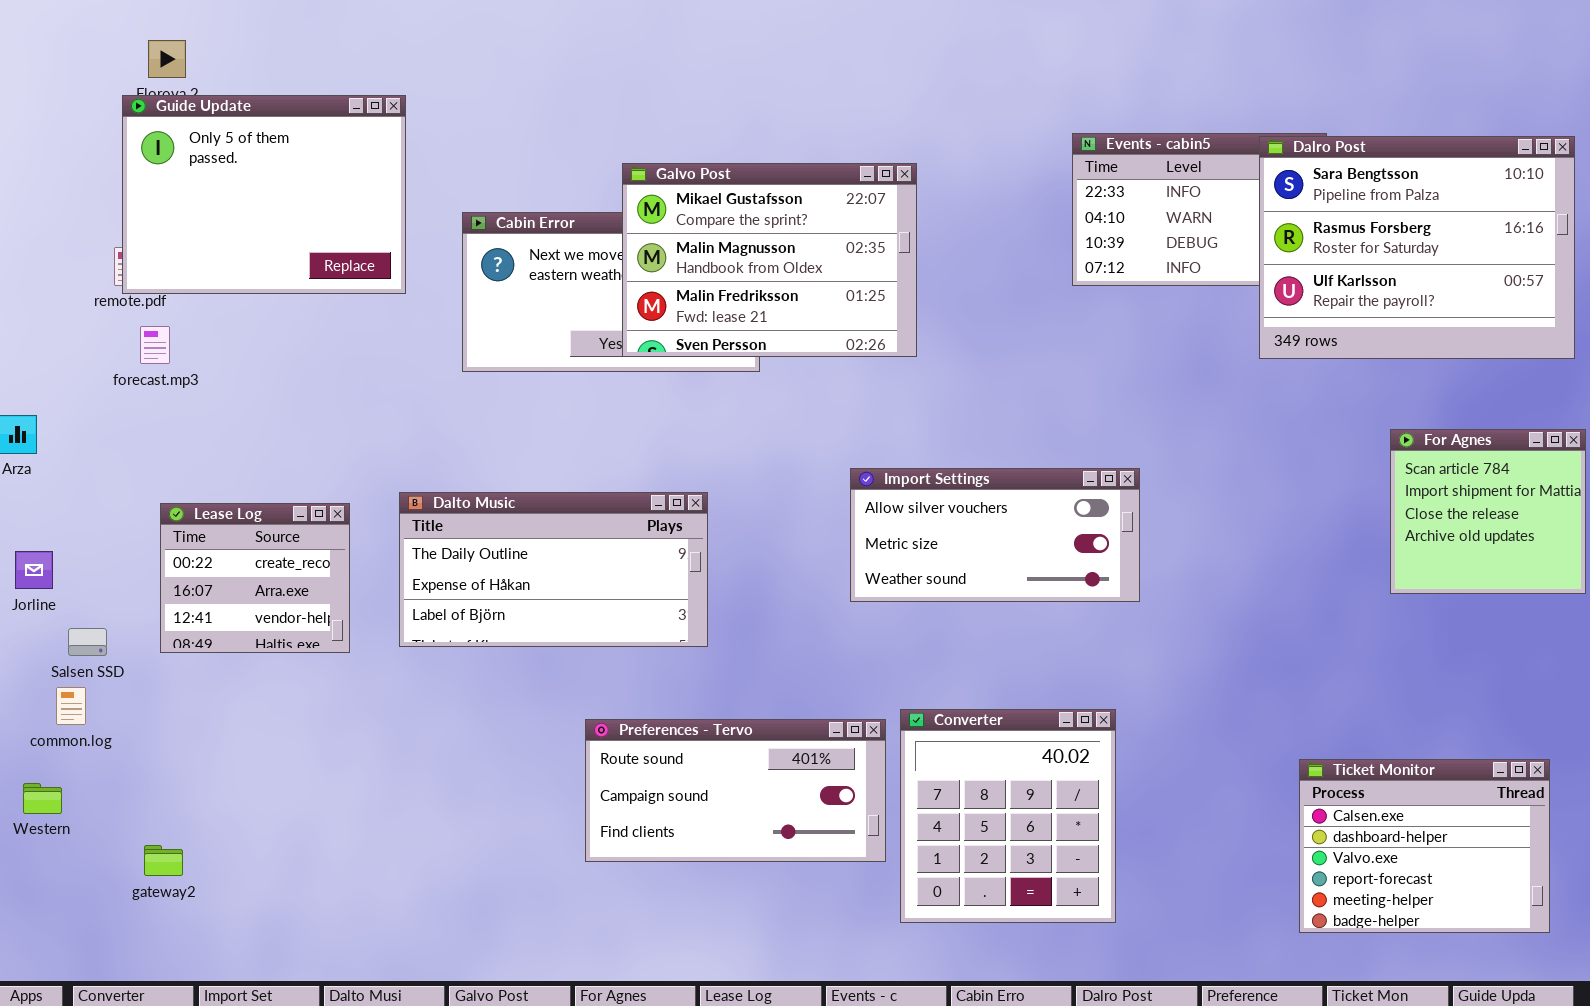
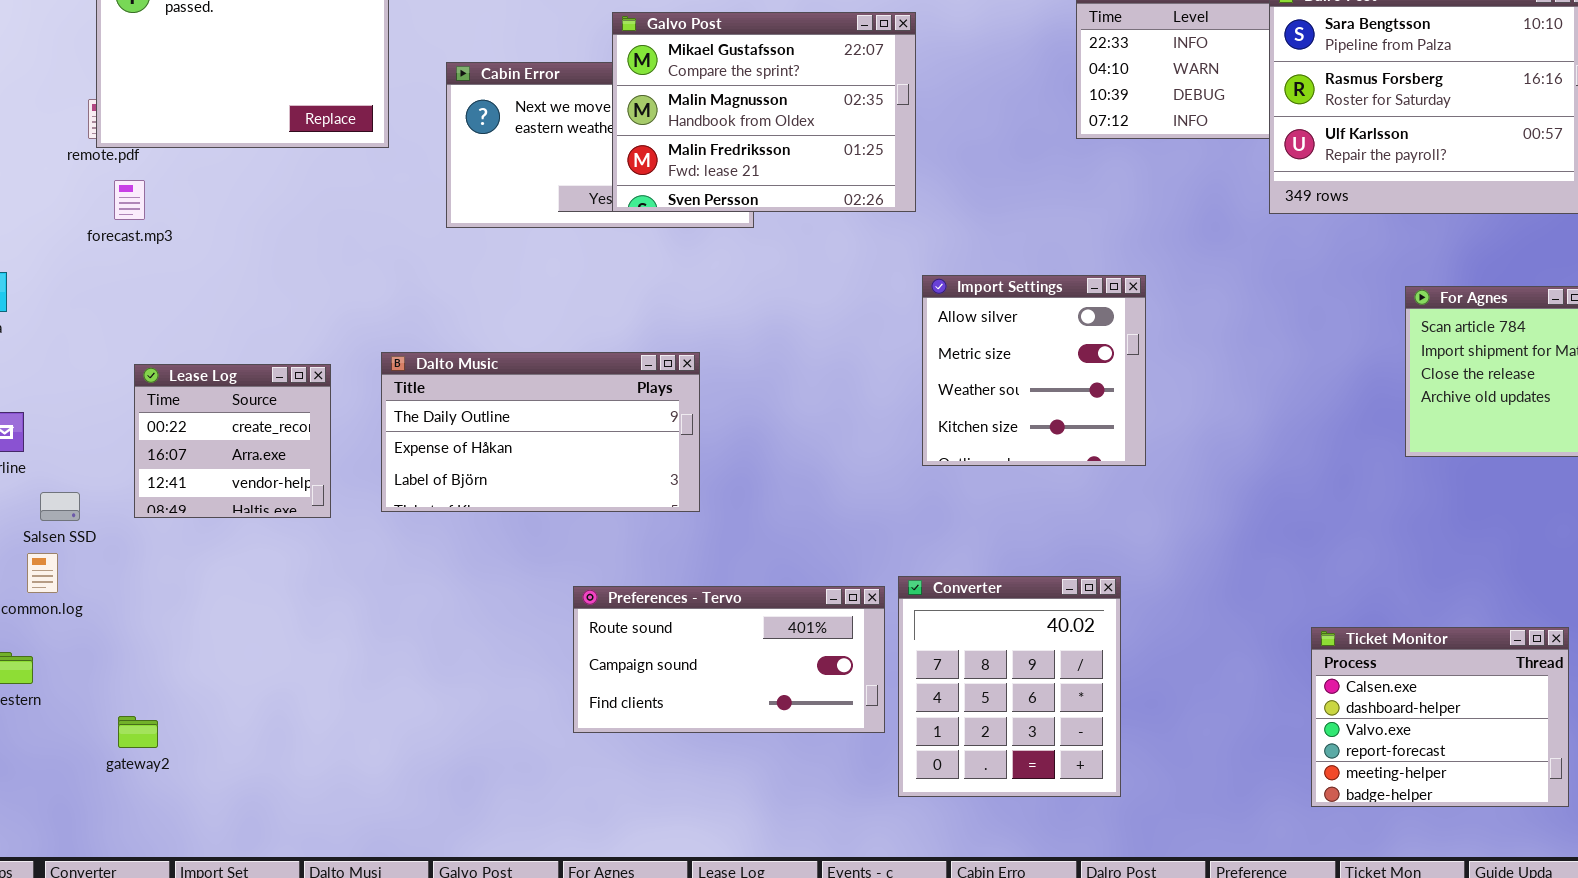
Import Settings: [850,468,1140,602] -> [922,275,1146,466], resized

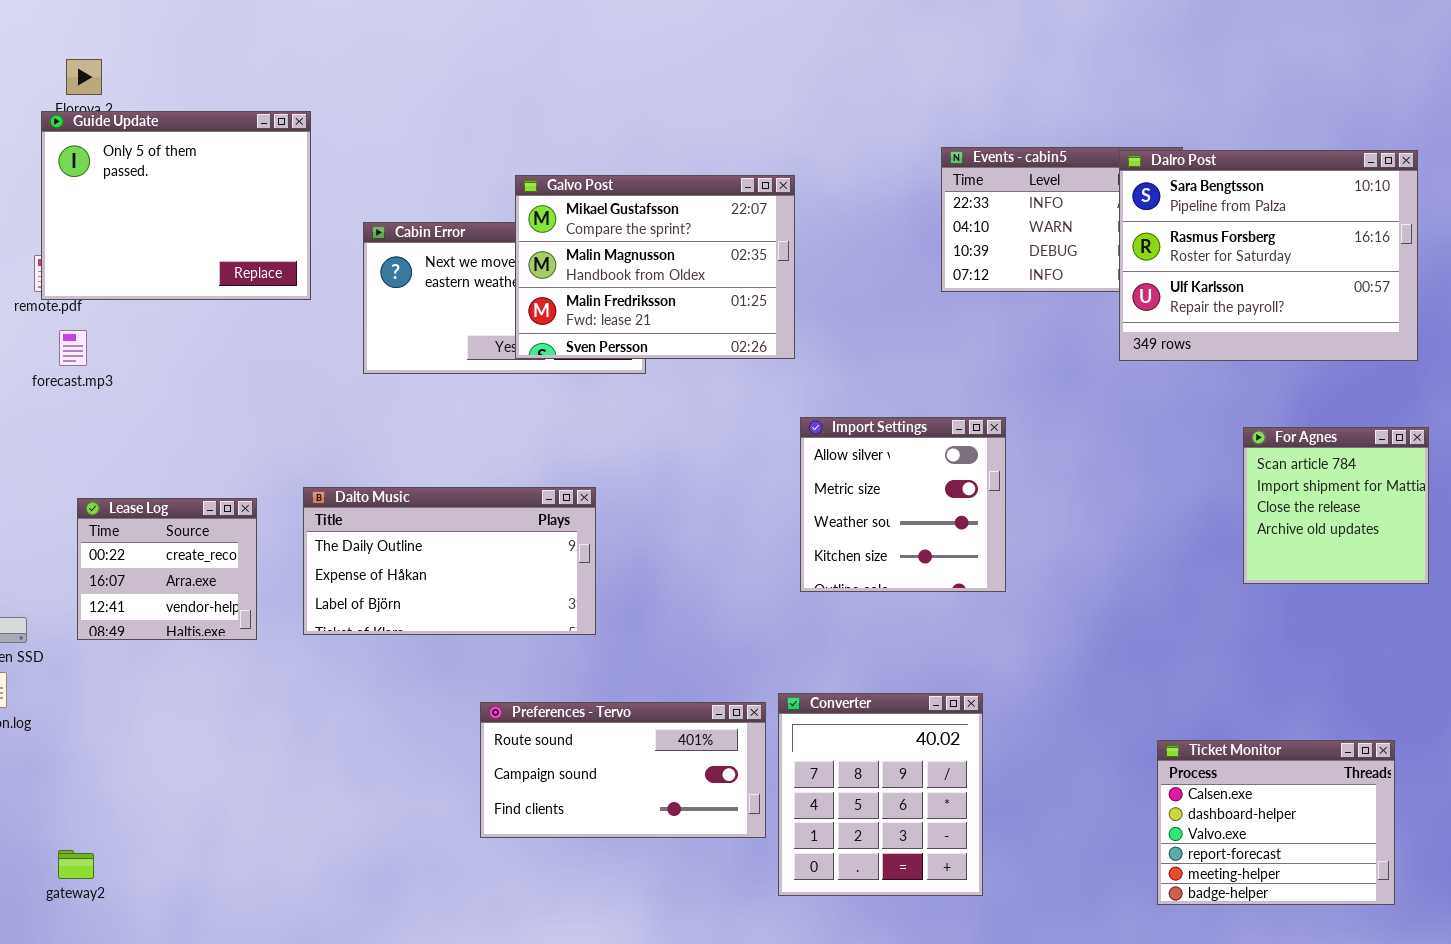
gateway2: [118,716,158,748] -> [58,850,94,879], moved

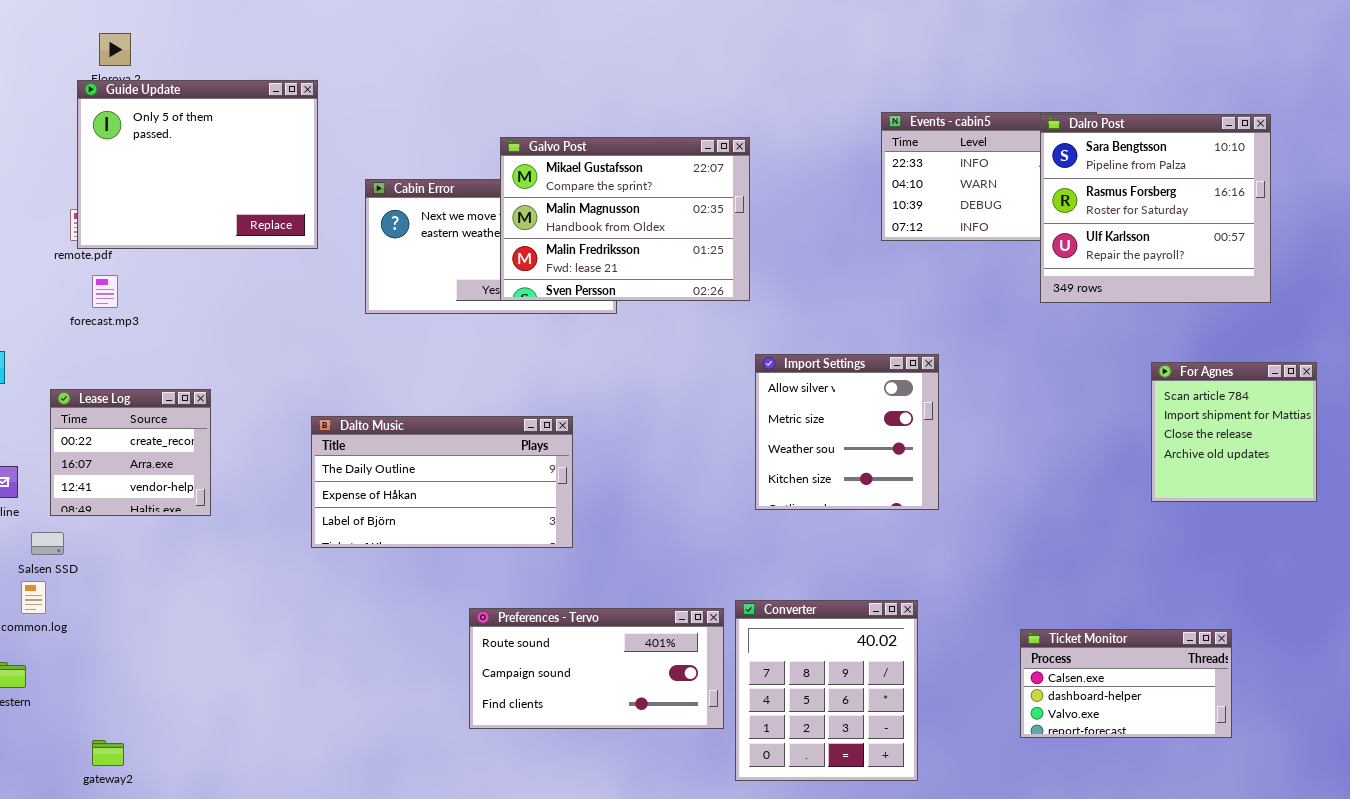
Dalro Post: [1119,150,1418,361] -> [1040,114,1271,303], resized
Lease Log: [77,498,257,640] -> [50,389,211,516], moved
Ticket Monitor: [1157,740,1395,905] -> [1020,629,1232,738], moved, resized

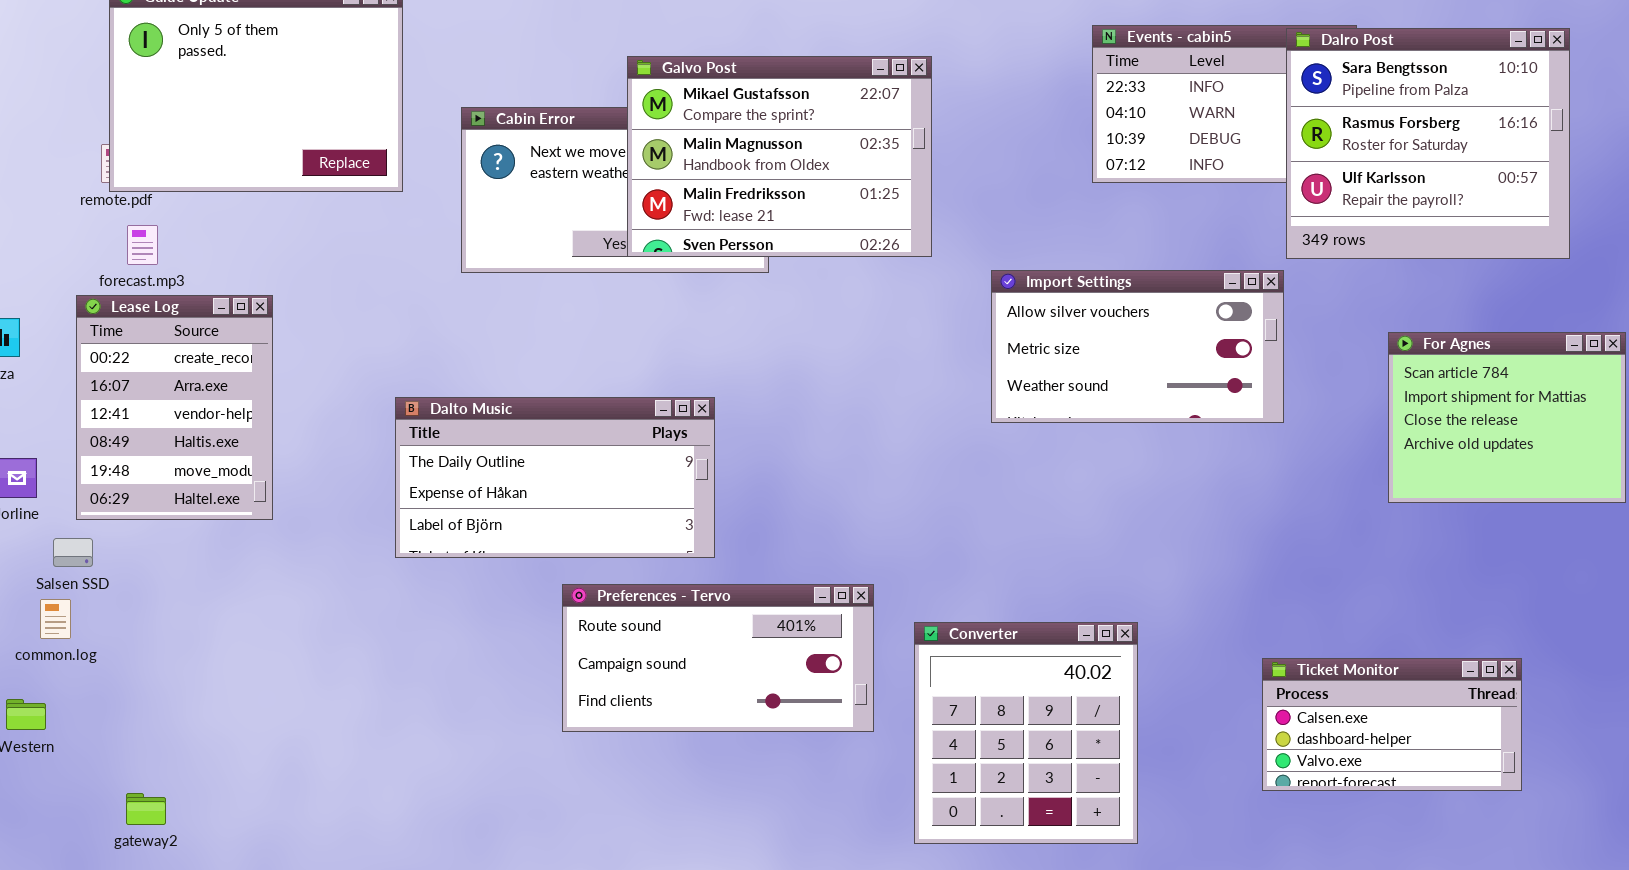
Import Settings: [755,354,939,510] -> [991,270,1284,423], moved, resized
For Agnes: [1151,362,1317,502] -> [1388,332,1626,503], resized
Lease Log: [50,389,211,516] -> [76,295,273,520], resized
Preferences - Tervo: [469,608,724,729] -> [562,584,874,732], moved

